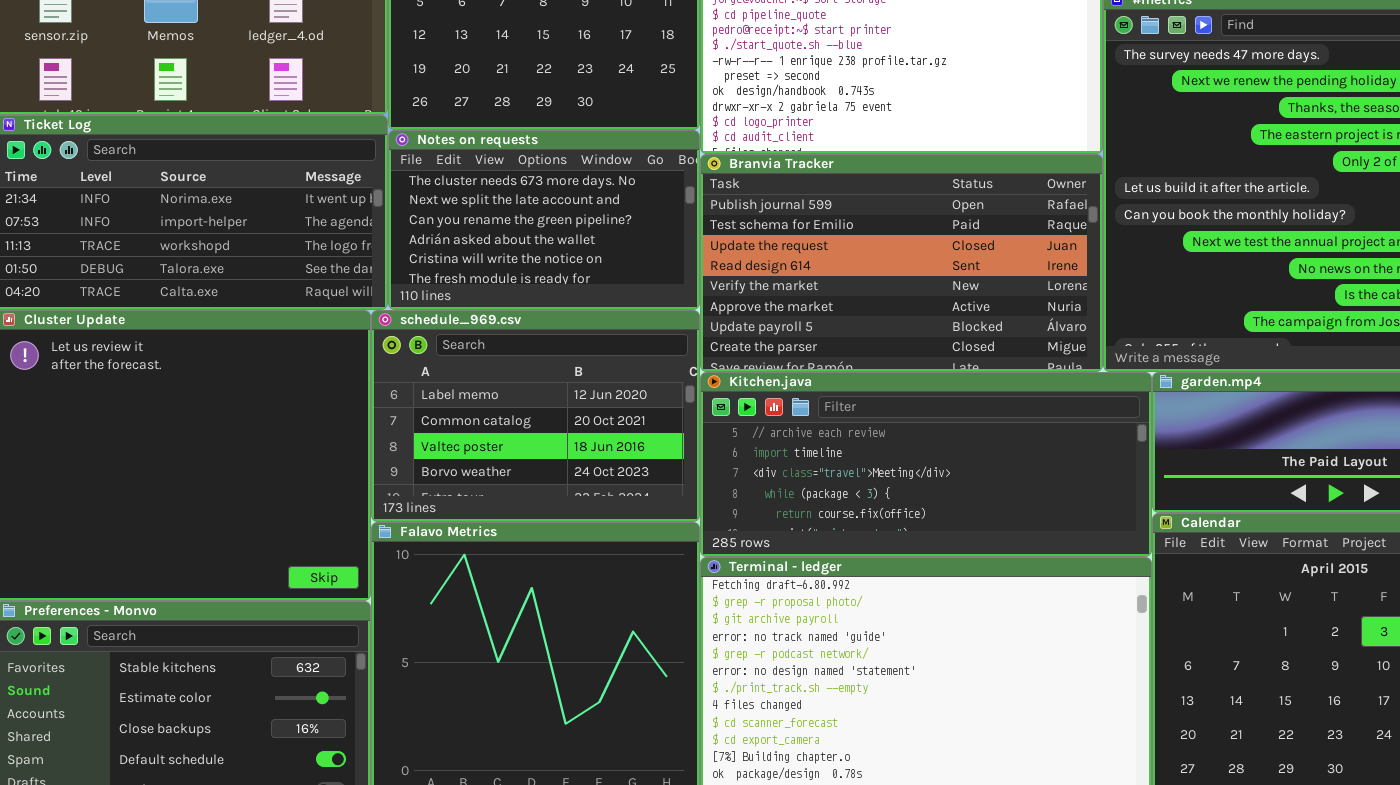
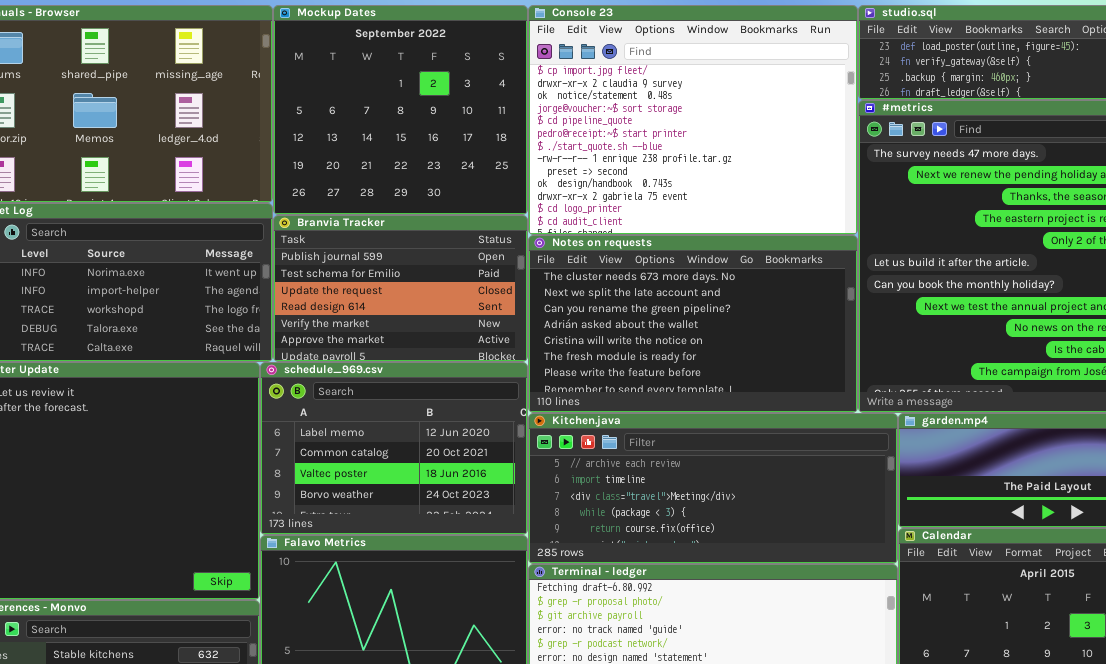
Notes on requests: [388,130,700,310] -> [528,235,858,413], moved, resized
Branvia Tracker: [700,154,1103,372] -> [273,215,528,362], moved, resized

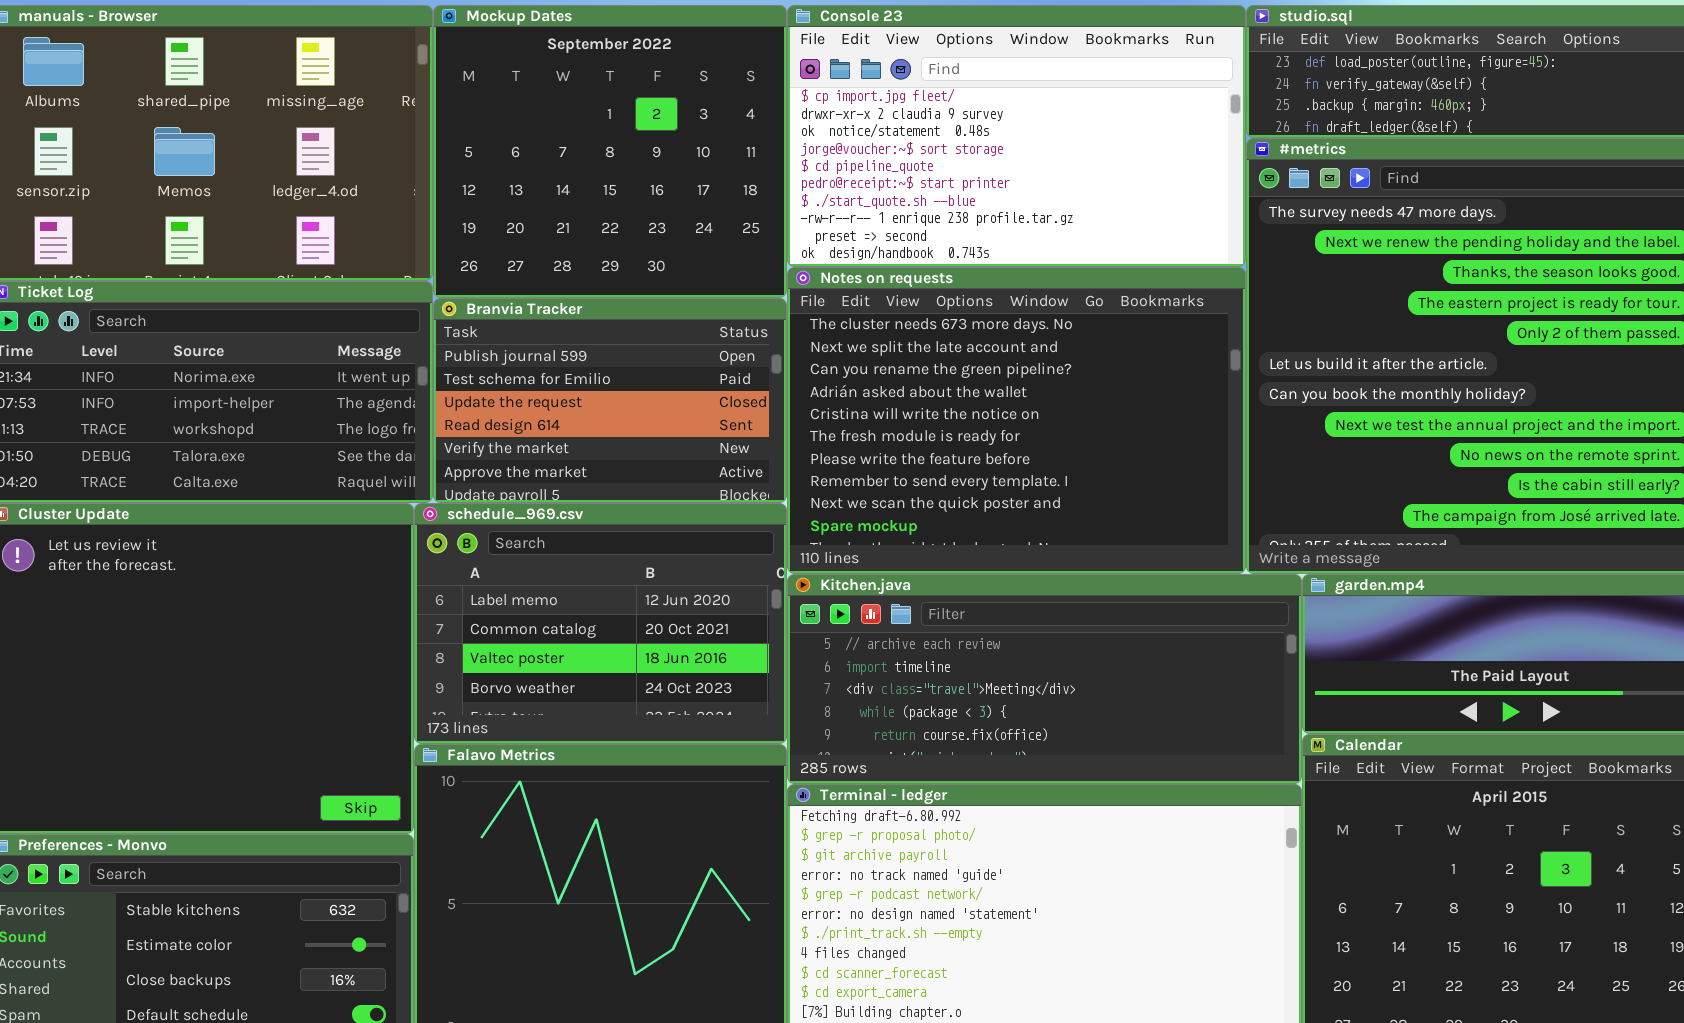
Console 23: [528,5,858,235] -> [787,5,1246,267], resized
Notes on requests: [528,235,858,413] -> [787,267,1246,574], resized

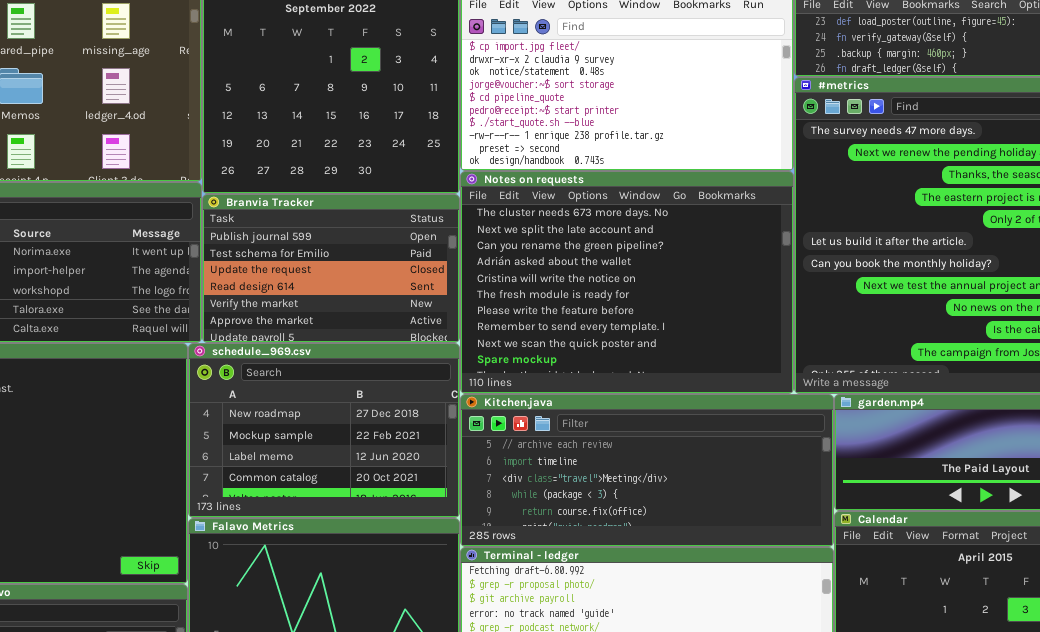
schedule_969.csv: [414,503,787,744] -> [188,343,460,518], scrolled up 2 rows

